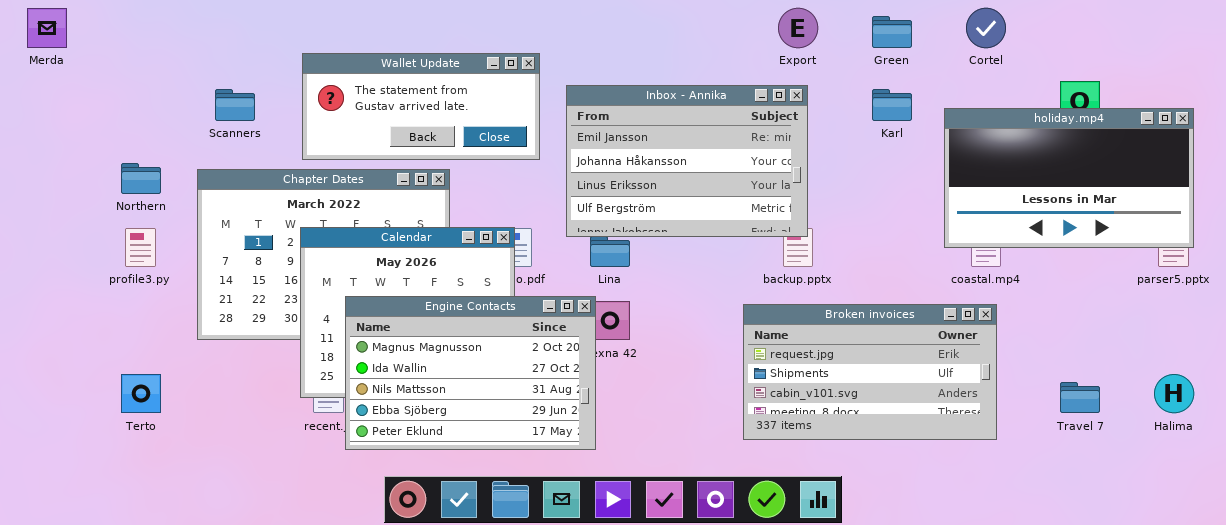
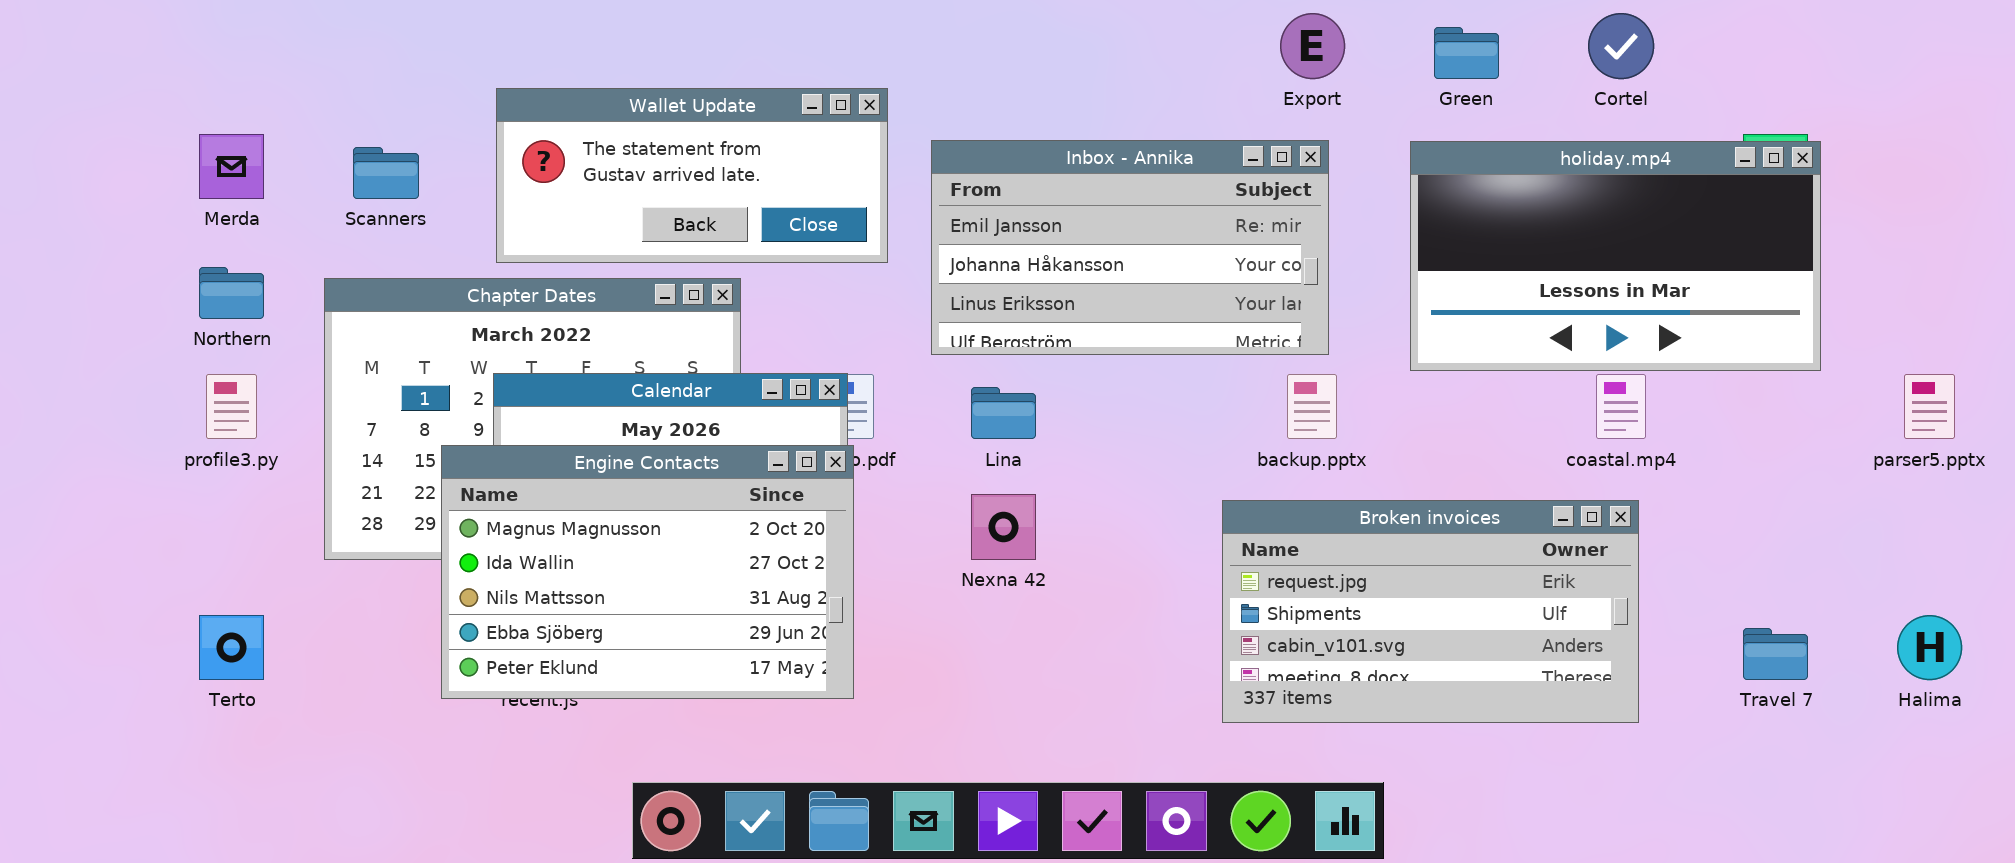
Merda: [27,8,67,48] -> [199,134,264,199], moved
Inbox - Annika: [566,85,808,237] -> [931,140,1329,355], resized
holiday.mp4: [944,108,1194,248] -> [1410,141,1821,371], moved
Engine Contacts: [345,296,596,450] -> [441,445,854,699], moved

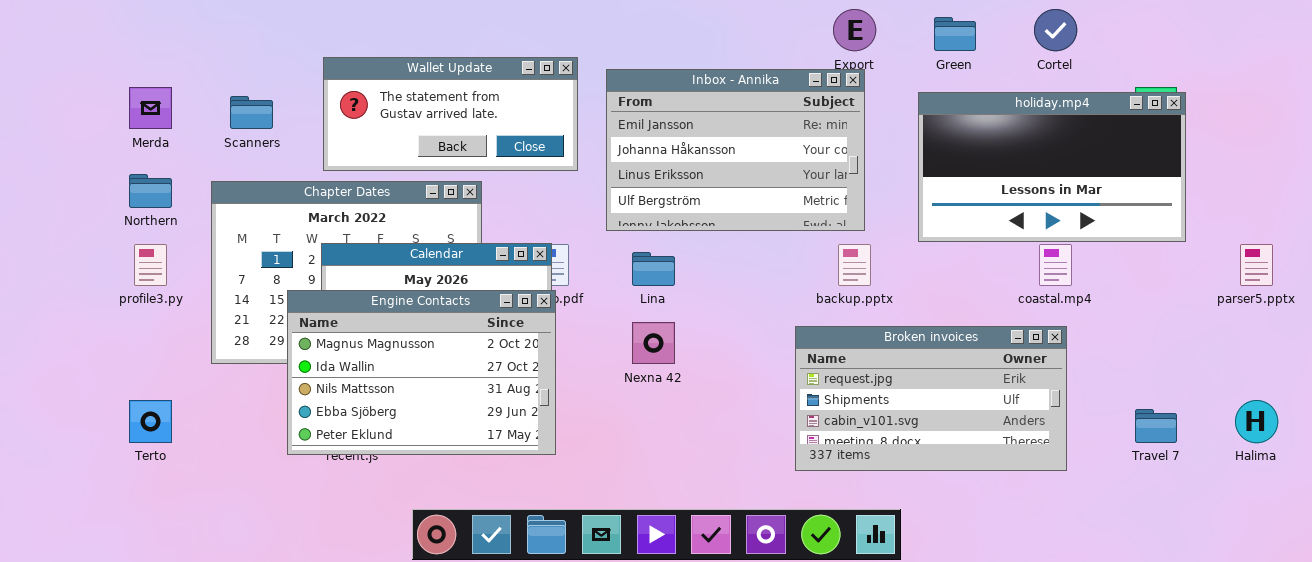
Inbox - Annika: [931,140,1329,355] -> [606,69,865,231], resized

